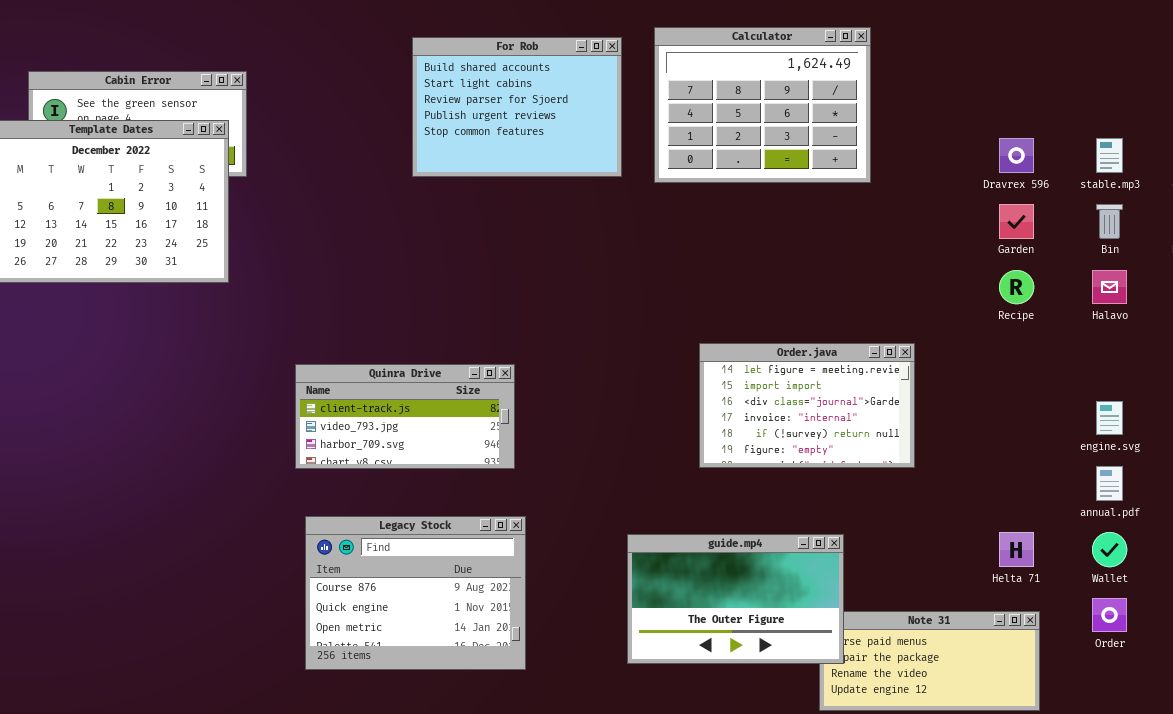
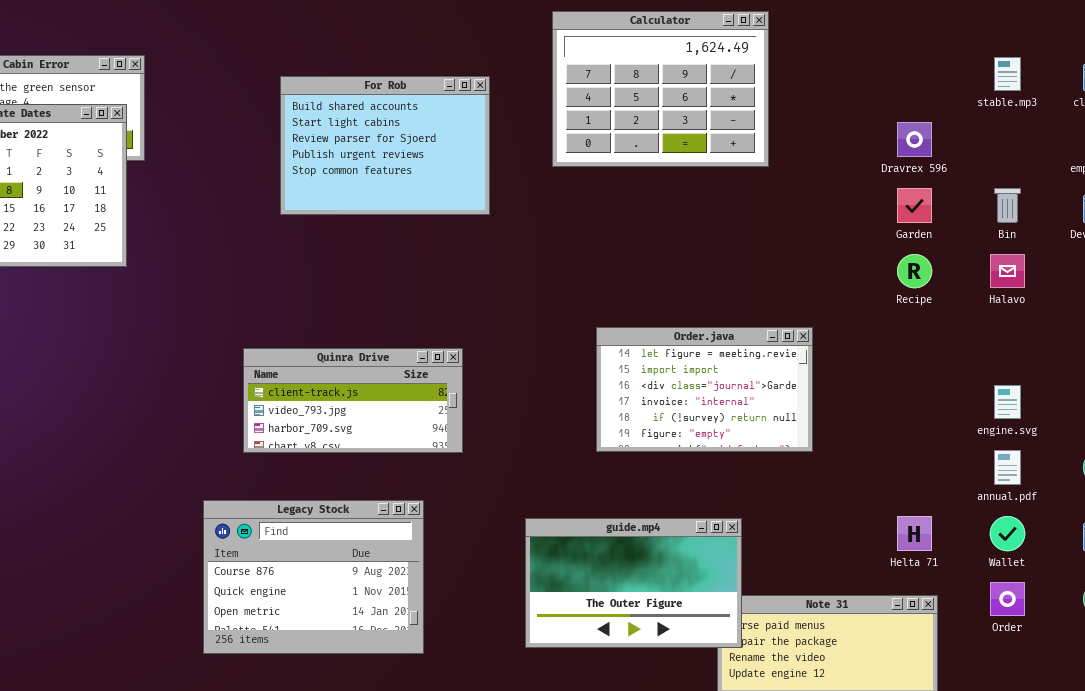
For Rob: [412,37,622,177] -> [280,76,490,215], moved
stable.mp3: [1096,138,1123,173] -> [994,57,1021,91], moved
Quinra Drive: [295,364,515,469] -> [243,348,463,453], moved

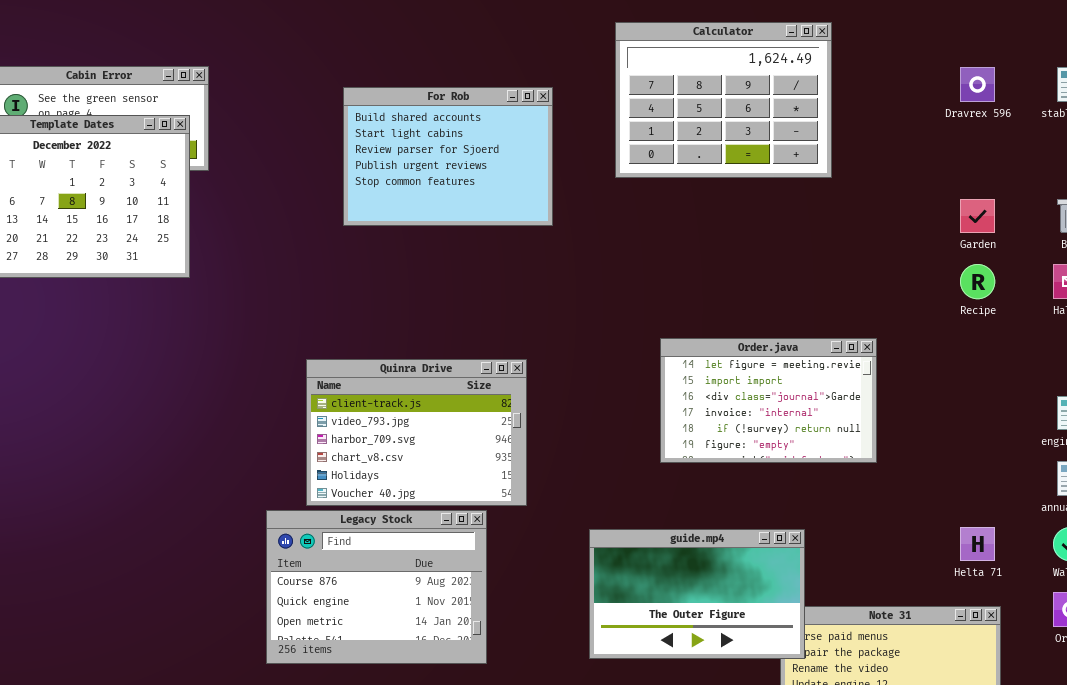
Dravrex 596: [897,122,932,157] -> [960,67,995,102], moved
Quinra Drive: [243,348,463,453] -> [306,359,527,506], resized

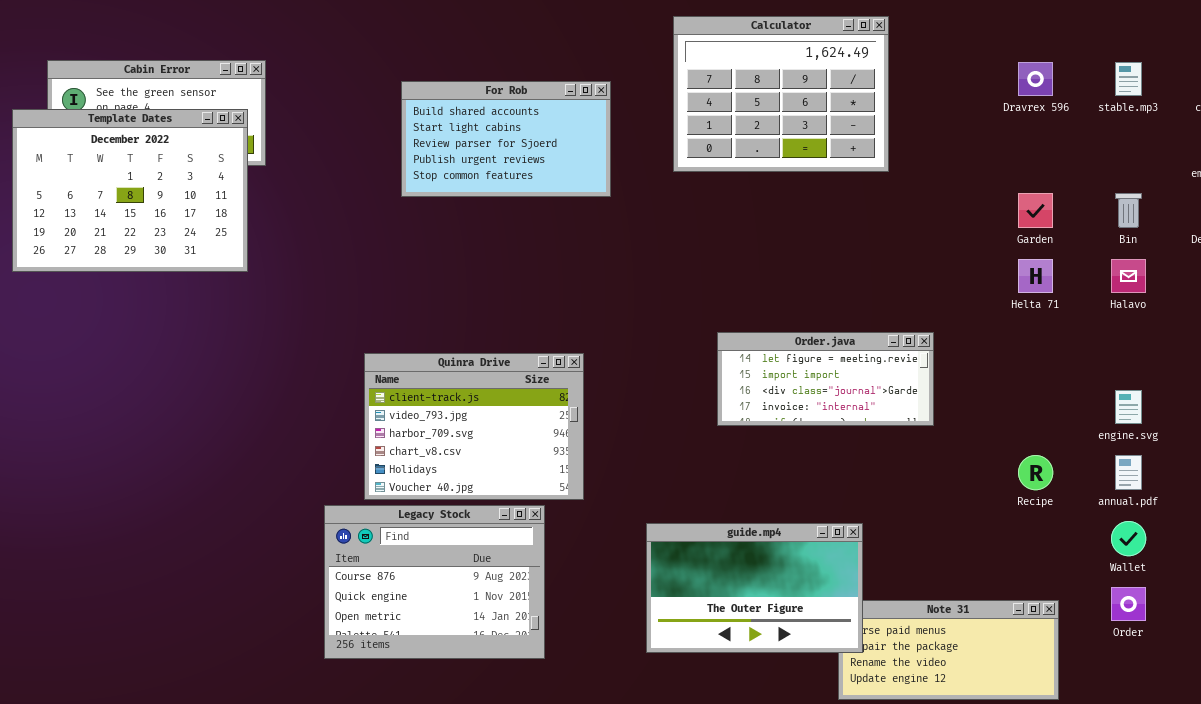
For Rob: [343,87,553,226] -> [401,81,611,197], resized
Recipe: [960,264,995,299] -> [1018,455,1053,490], moved
Order.java: [660,338,877,463] -> [717,332,934,426], resized
Helta 71: [960,527,995,561] -> [1018,259,1053,293], moved

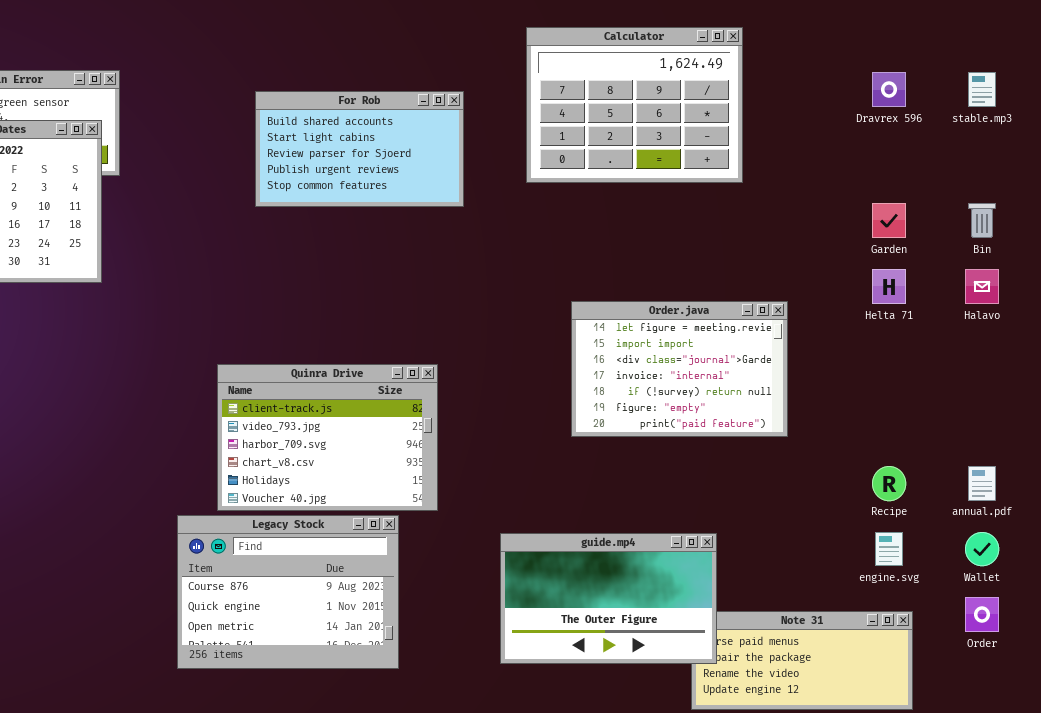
Order.java: [717,332,934,426] -> [571,301,788,437], resized
engine.svg: [1115,390,1142,424] -> [875,532,903,566], moved

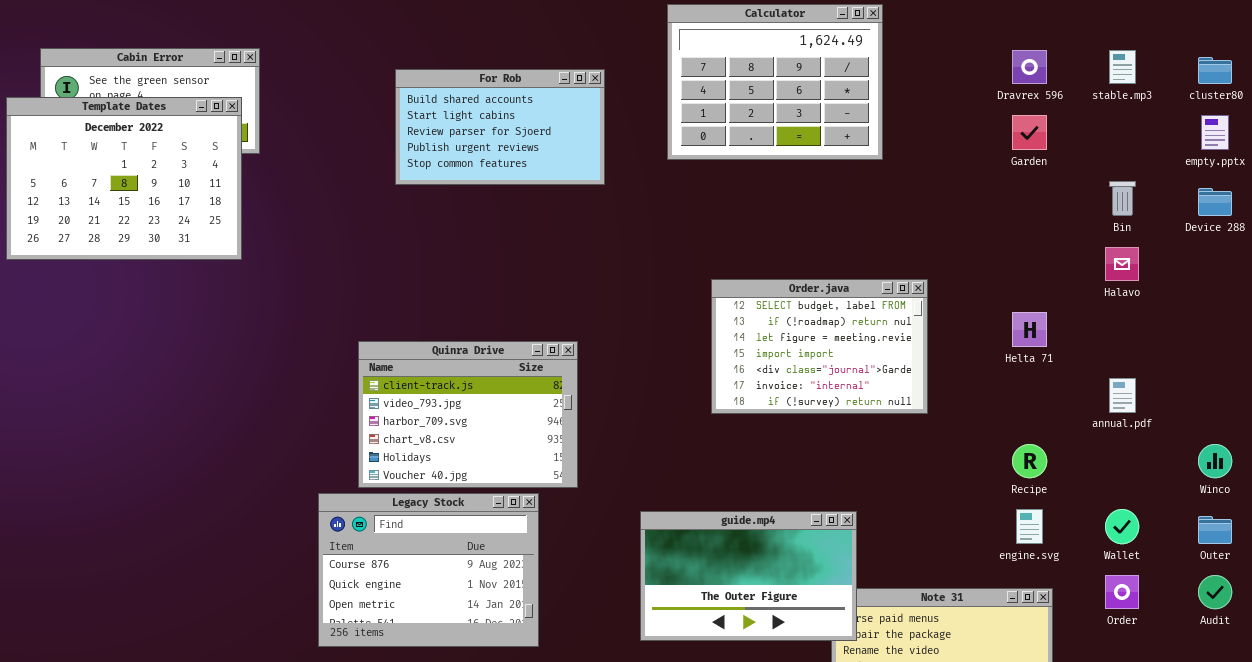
Garden: [872,203,906,238] -> [1012,115,1047,150], moved
Helta 71: [872,269,906,304] -> [1012,312,1047,347], moved
Order.java: [571,301,788,437] -> [711,279,928,414], scrolled up 2 rows
annual.pdf: [968,466,996,501] -> [1109,378,1136,413], moved

